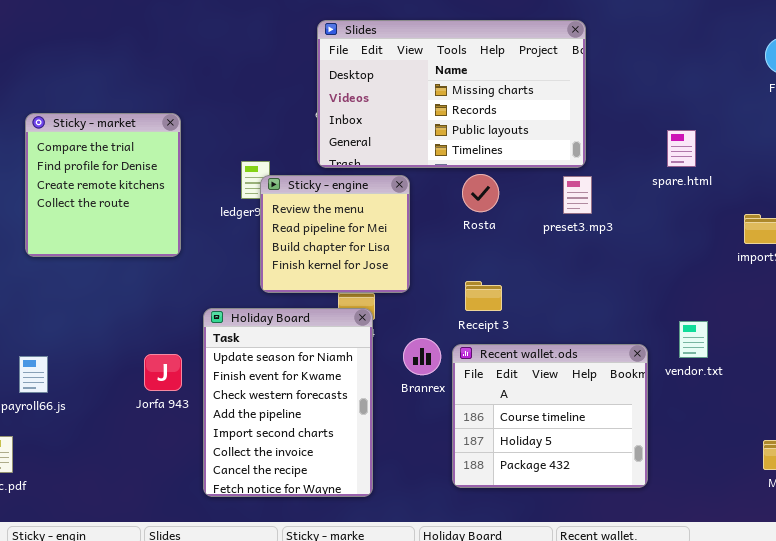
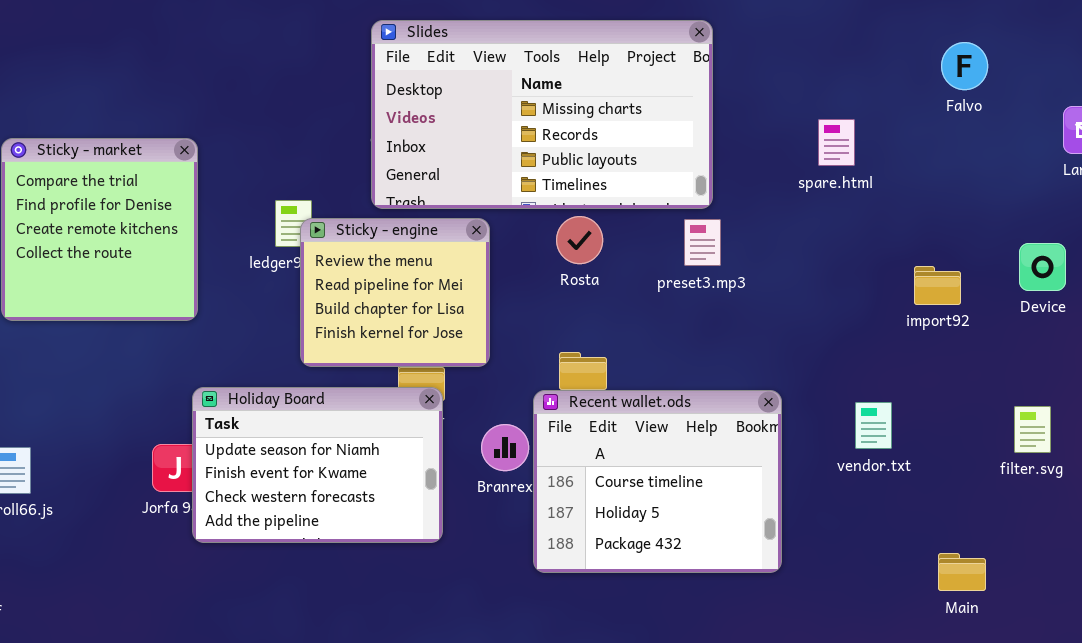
spare.html: [667,130,696,167] -> [818,119,855,166], moved
Holiday Board: [203,308,373,497] -> [192,387,443,543], resized
vendor.txt: [679,321,708,358] -> [855,402,892,449], moved
Recent wallet.ods: [452,344,648,488] -> [533,390,782,573], moved

